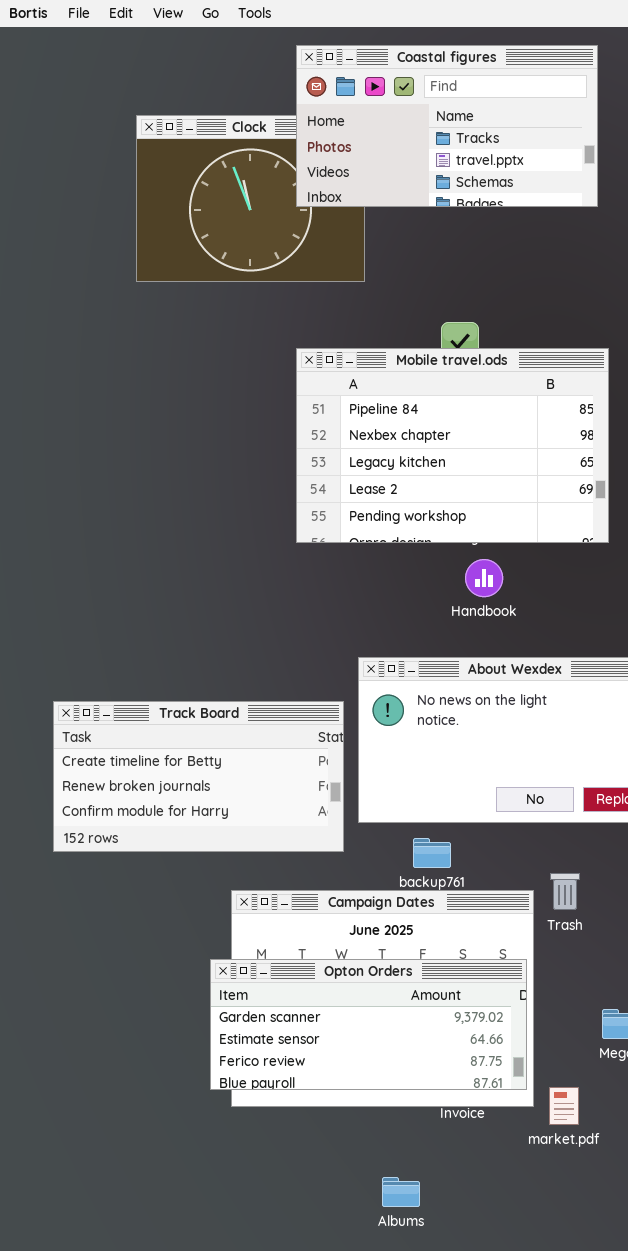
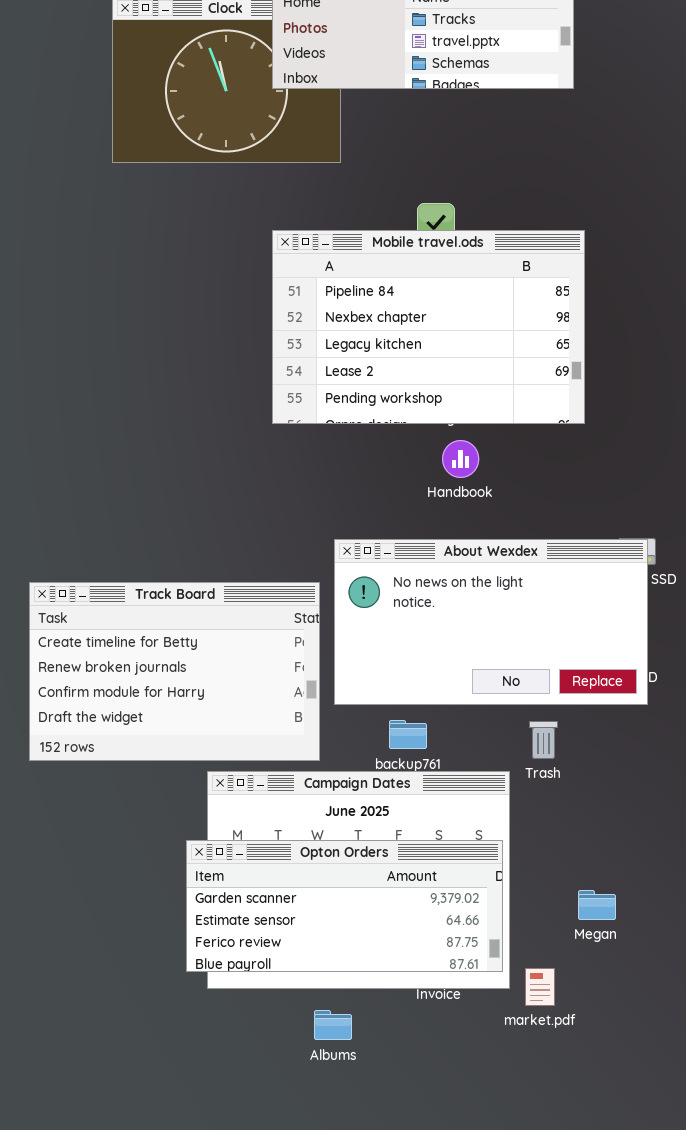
Track Board: [53,701,344,852] -> [29,582,320,761], resized
Trash: [550,873,580,910] -> [529,721,558,759], moved
Albums: [382,1177,420,1207] -> [314,1010,352,1040], moved

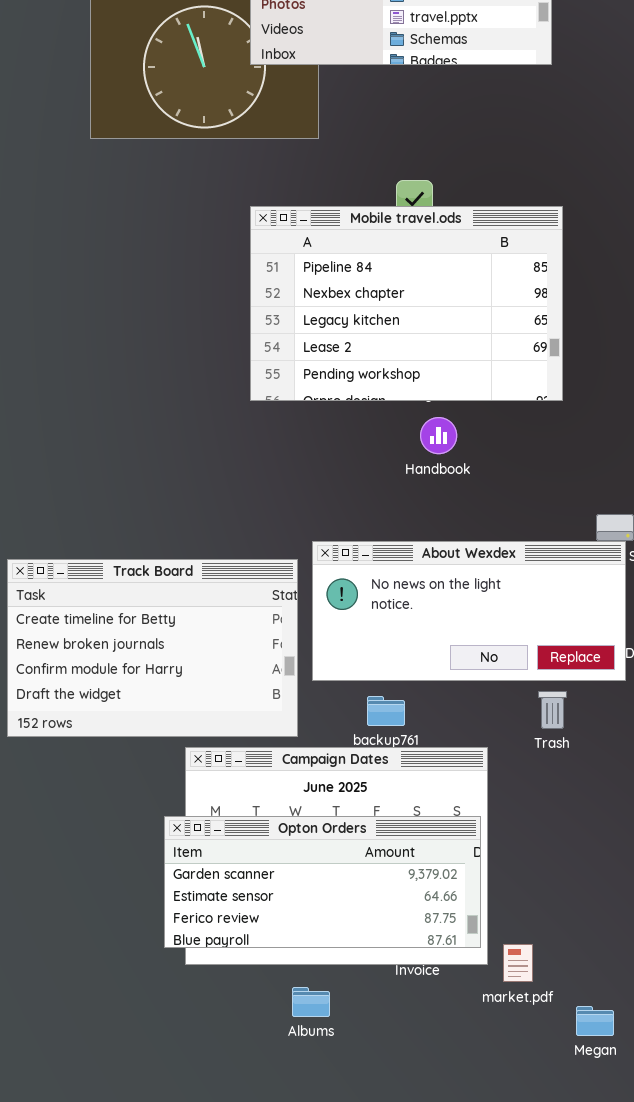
About Wexdex: [334,539,648,705] -> [312,541,626,681], resized
Trash: [529,721,558,759] -> [538,691,567,729], moved
Megan: [578,890,616,920] -> [576,1006,614,1036], moved

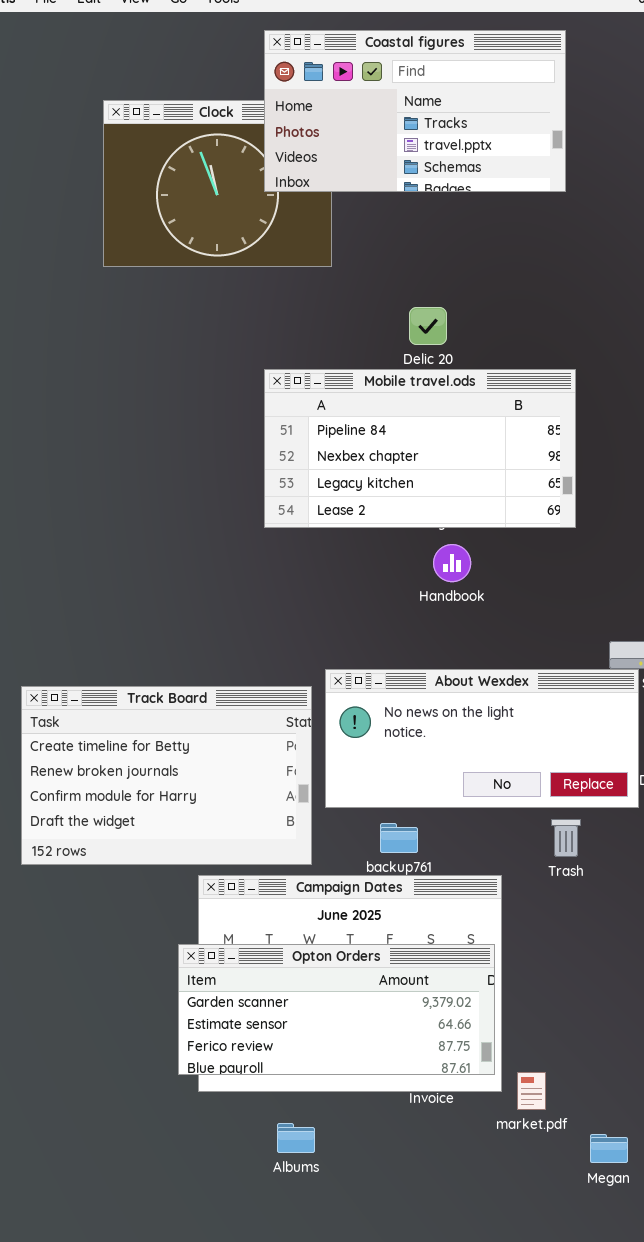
Mobile travel.ods: [250,206,563,401] -> [264,369,576,528], resized
Albums: [292,987,330,1017] -> [277,1123,315,1153], moved

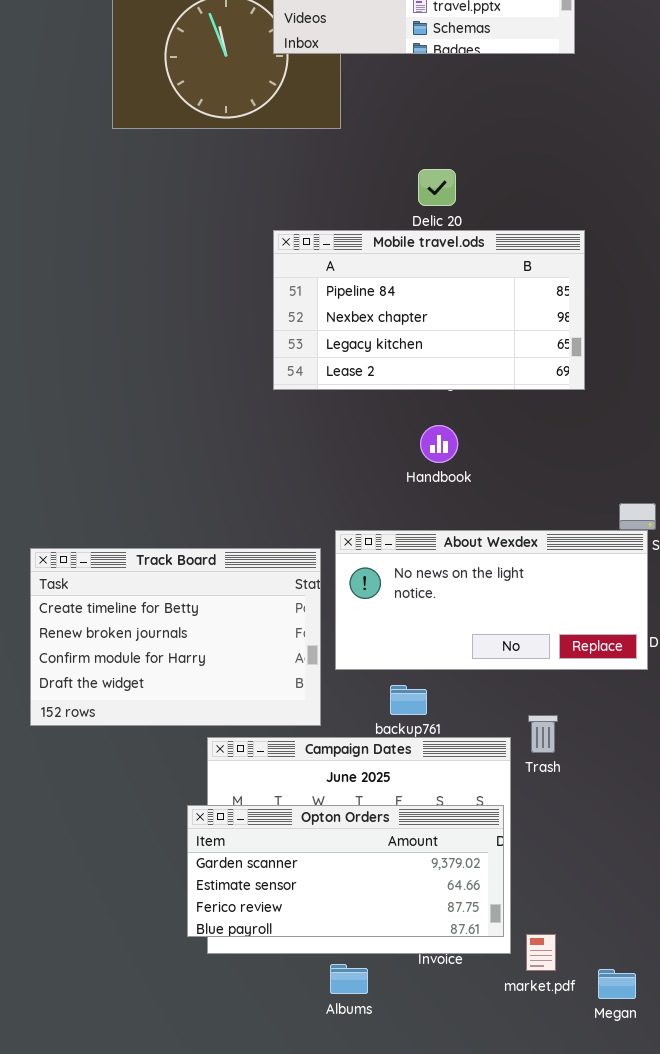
Handbook: [433,544,471,582] -> [420,425,458,463], moved
Trash: [551,819,581,857] -> [528,715,558,753], moved
Albums: [277,1123,315,1153] -> [330,964,368,994], moved
Megan: [590,1134,628,1163] -> [598,969,636,999], moved

